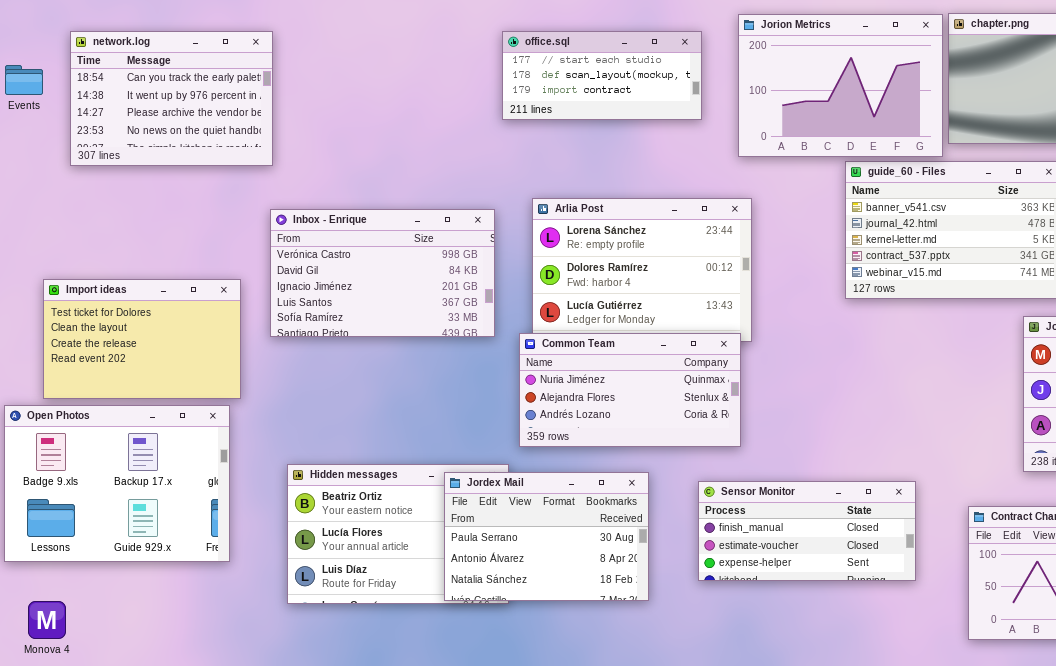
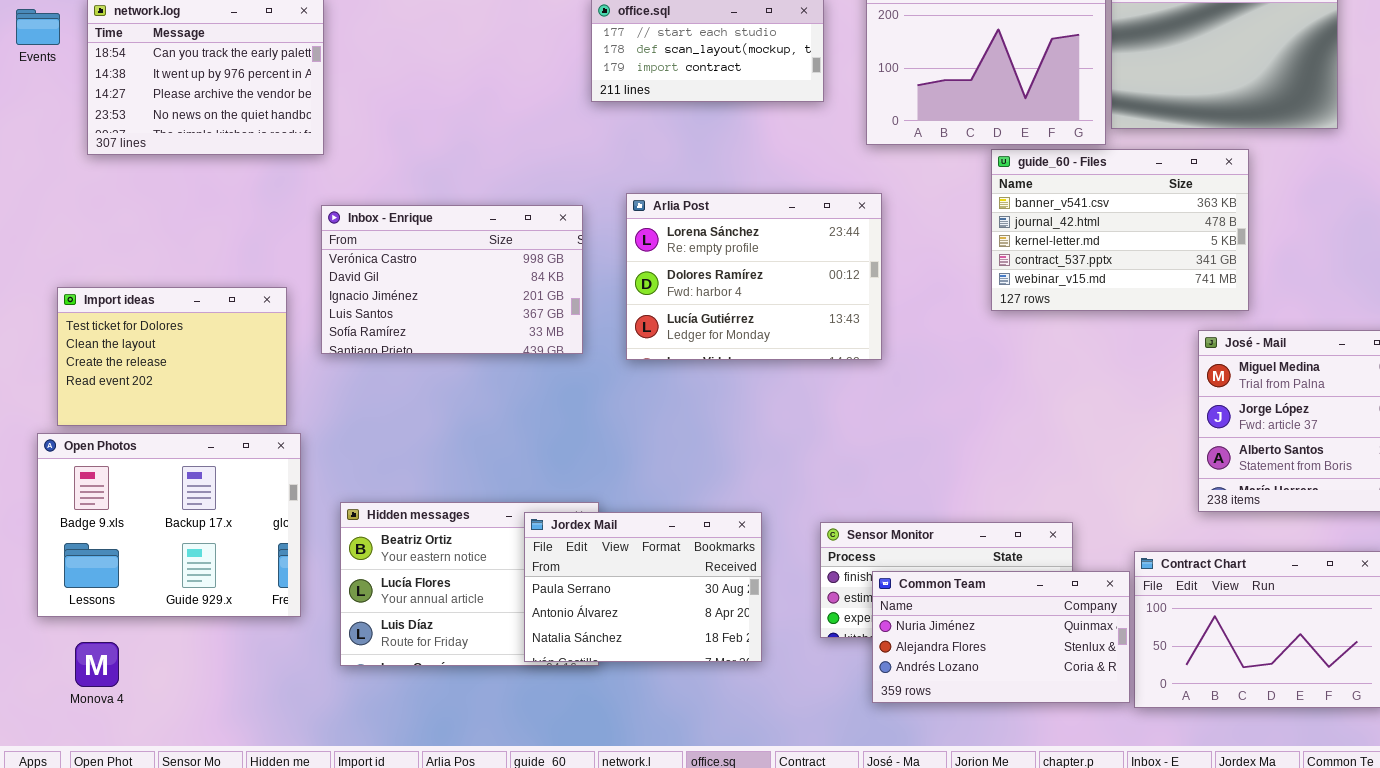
Events: [5,65,43,95] -> [16,9,60,45], moved
Common Team: [519,333,741,447] -> [872,571,1130,703], moved
Open Photos: [4,405,230,562] -> [37,433,301,617], moved
Monova 4: [28,601,66,639] -> [75,642,119,687], moved

